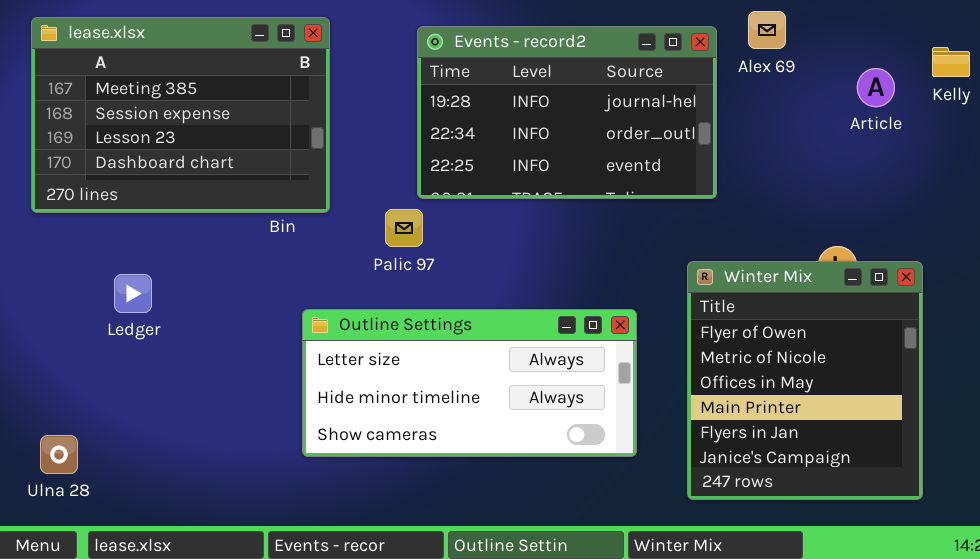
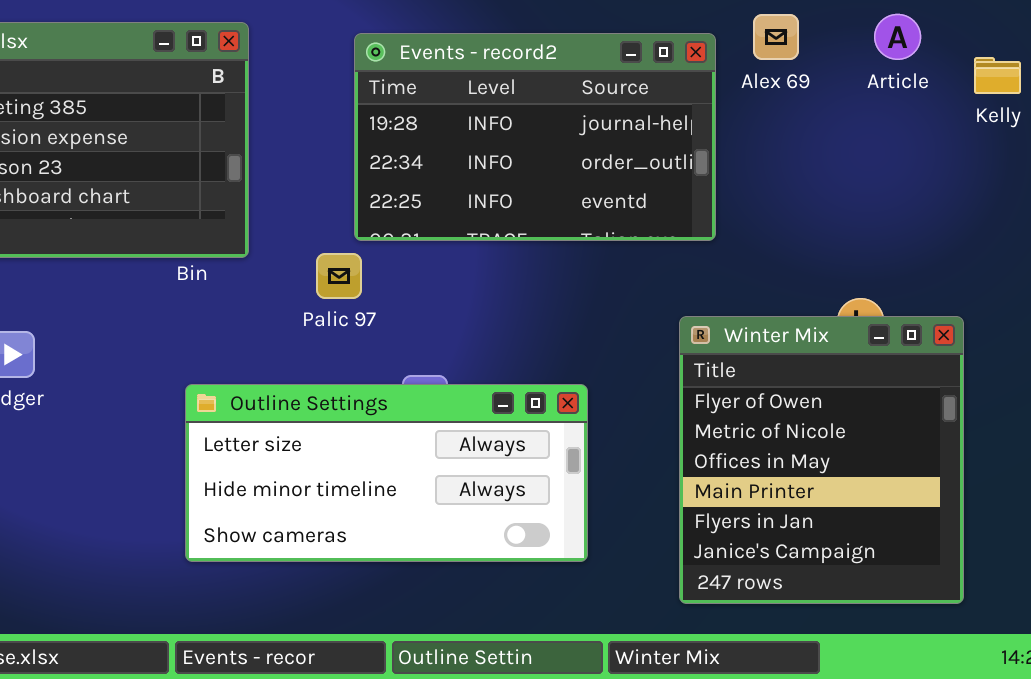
Article: [857,68,895,107] -> [874,14,921,60], moved
Outline Settings: [302,309,637,457] -> [185,384,588,562], moved

